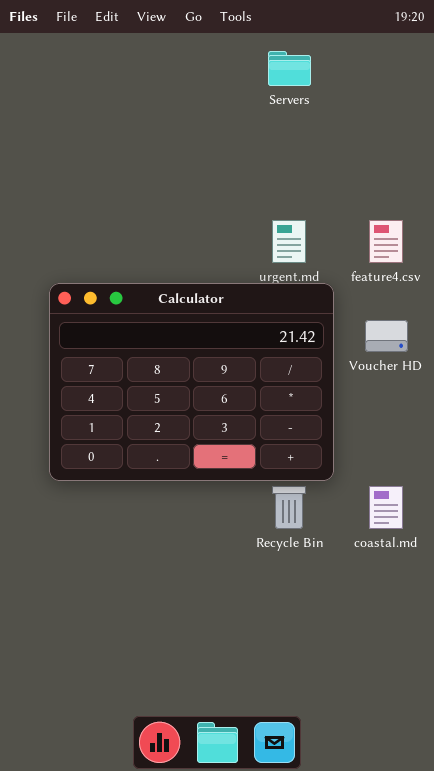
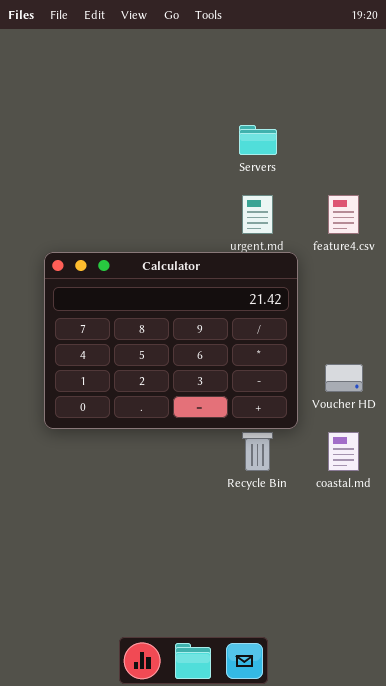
Servers: [268,51,311,86] -> [239,125,277,155], moved
Voucher HD: [365,320,408,352] -> [325,364,363,392], moved

